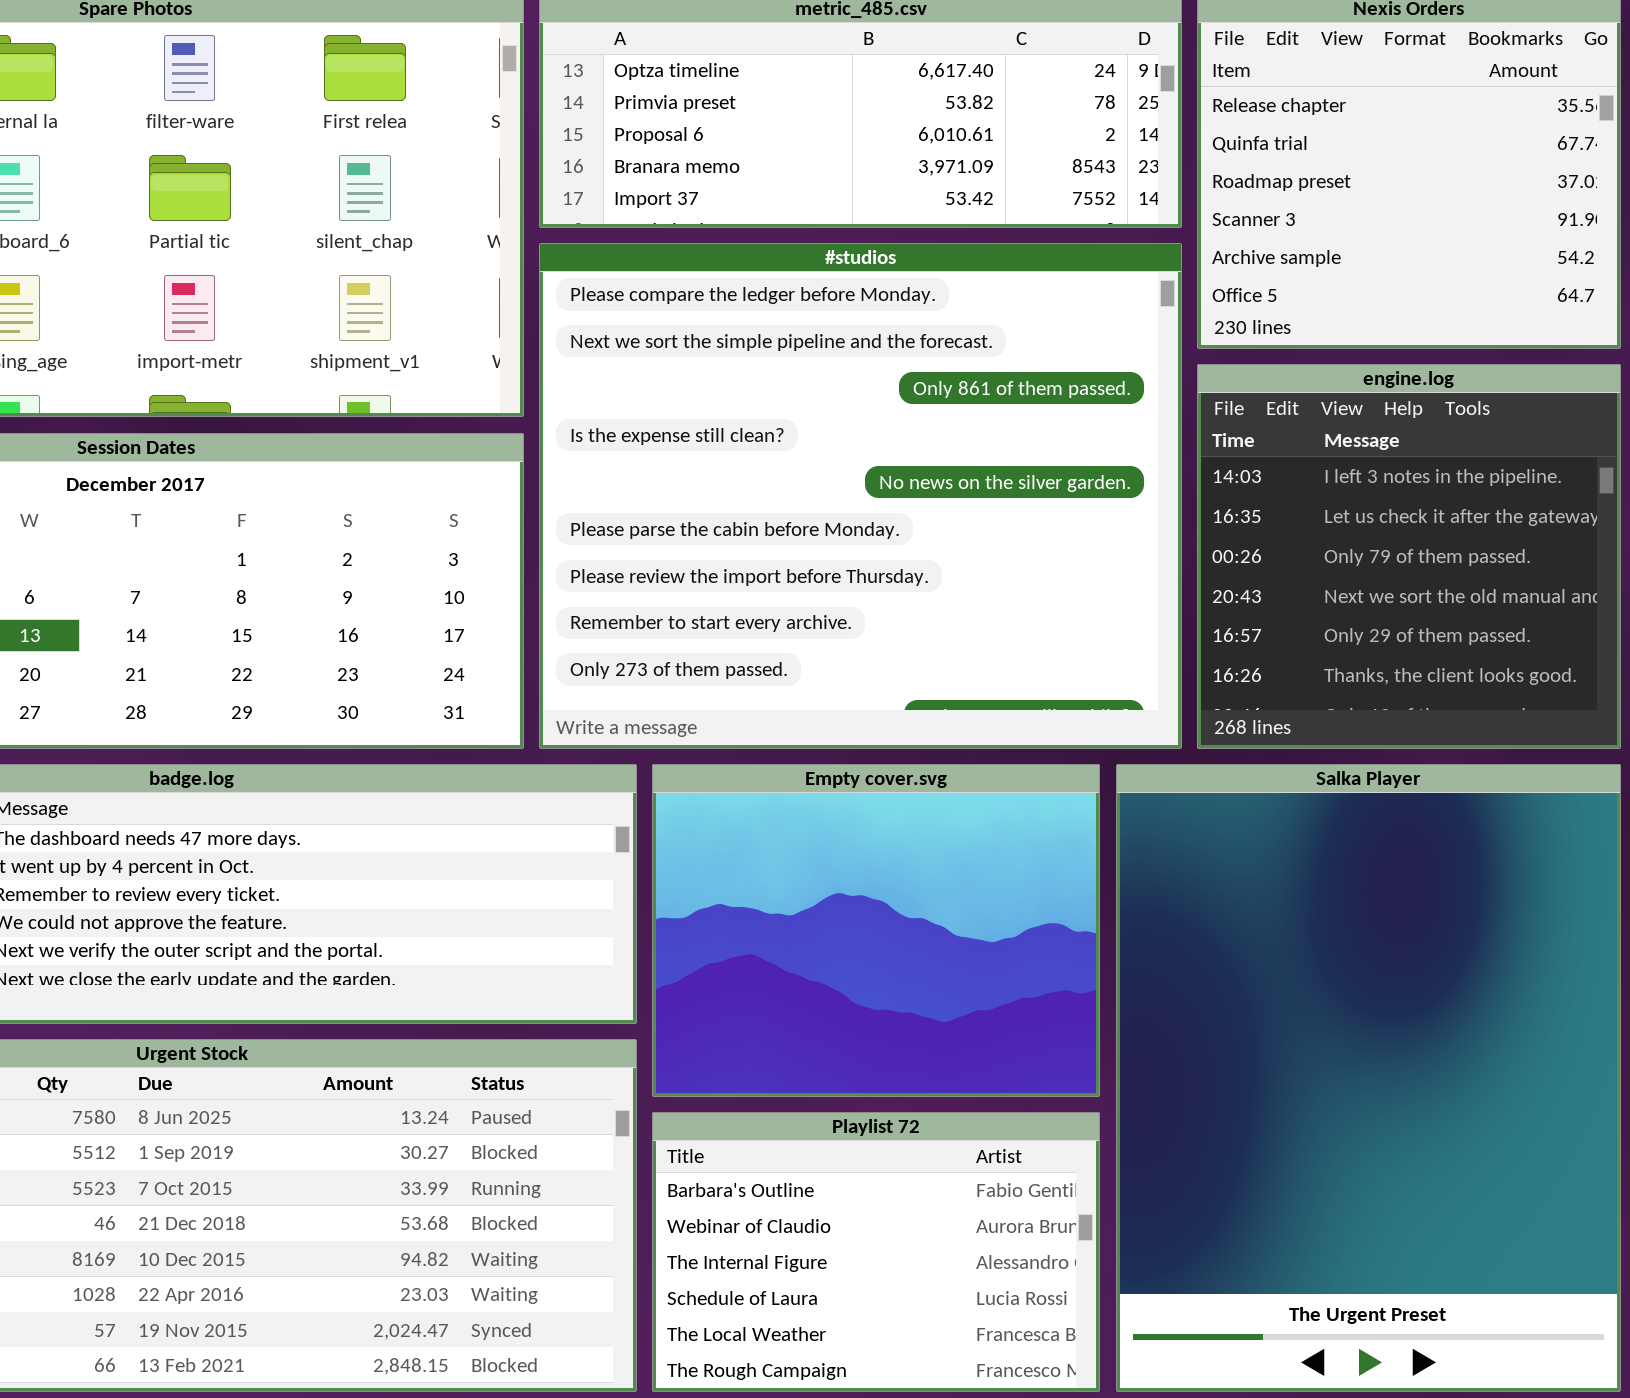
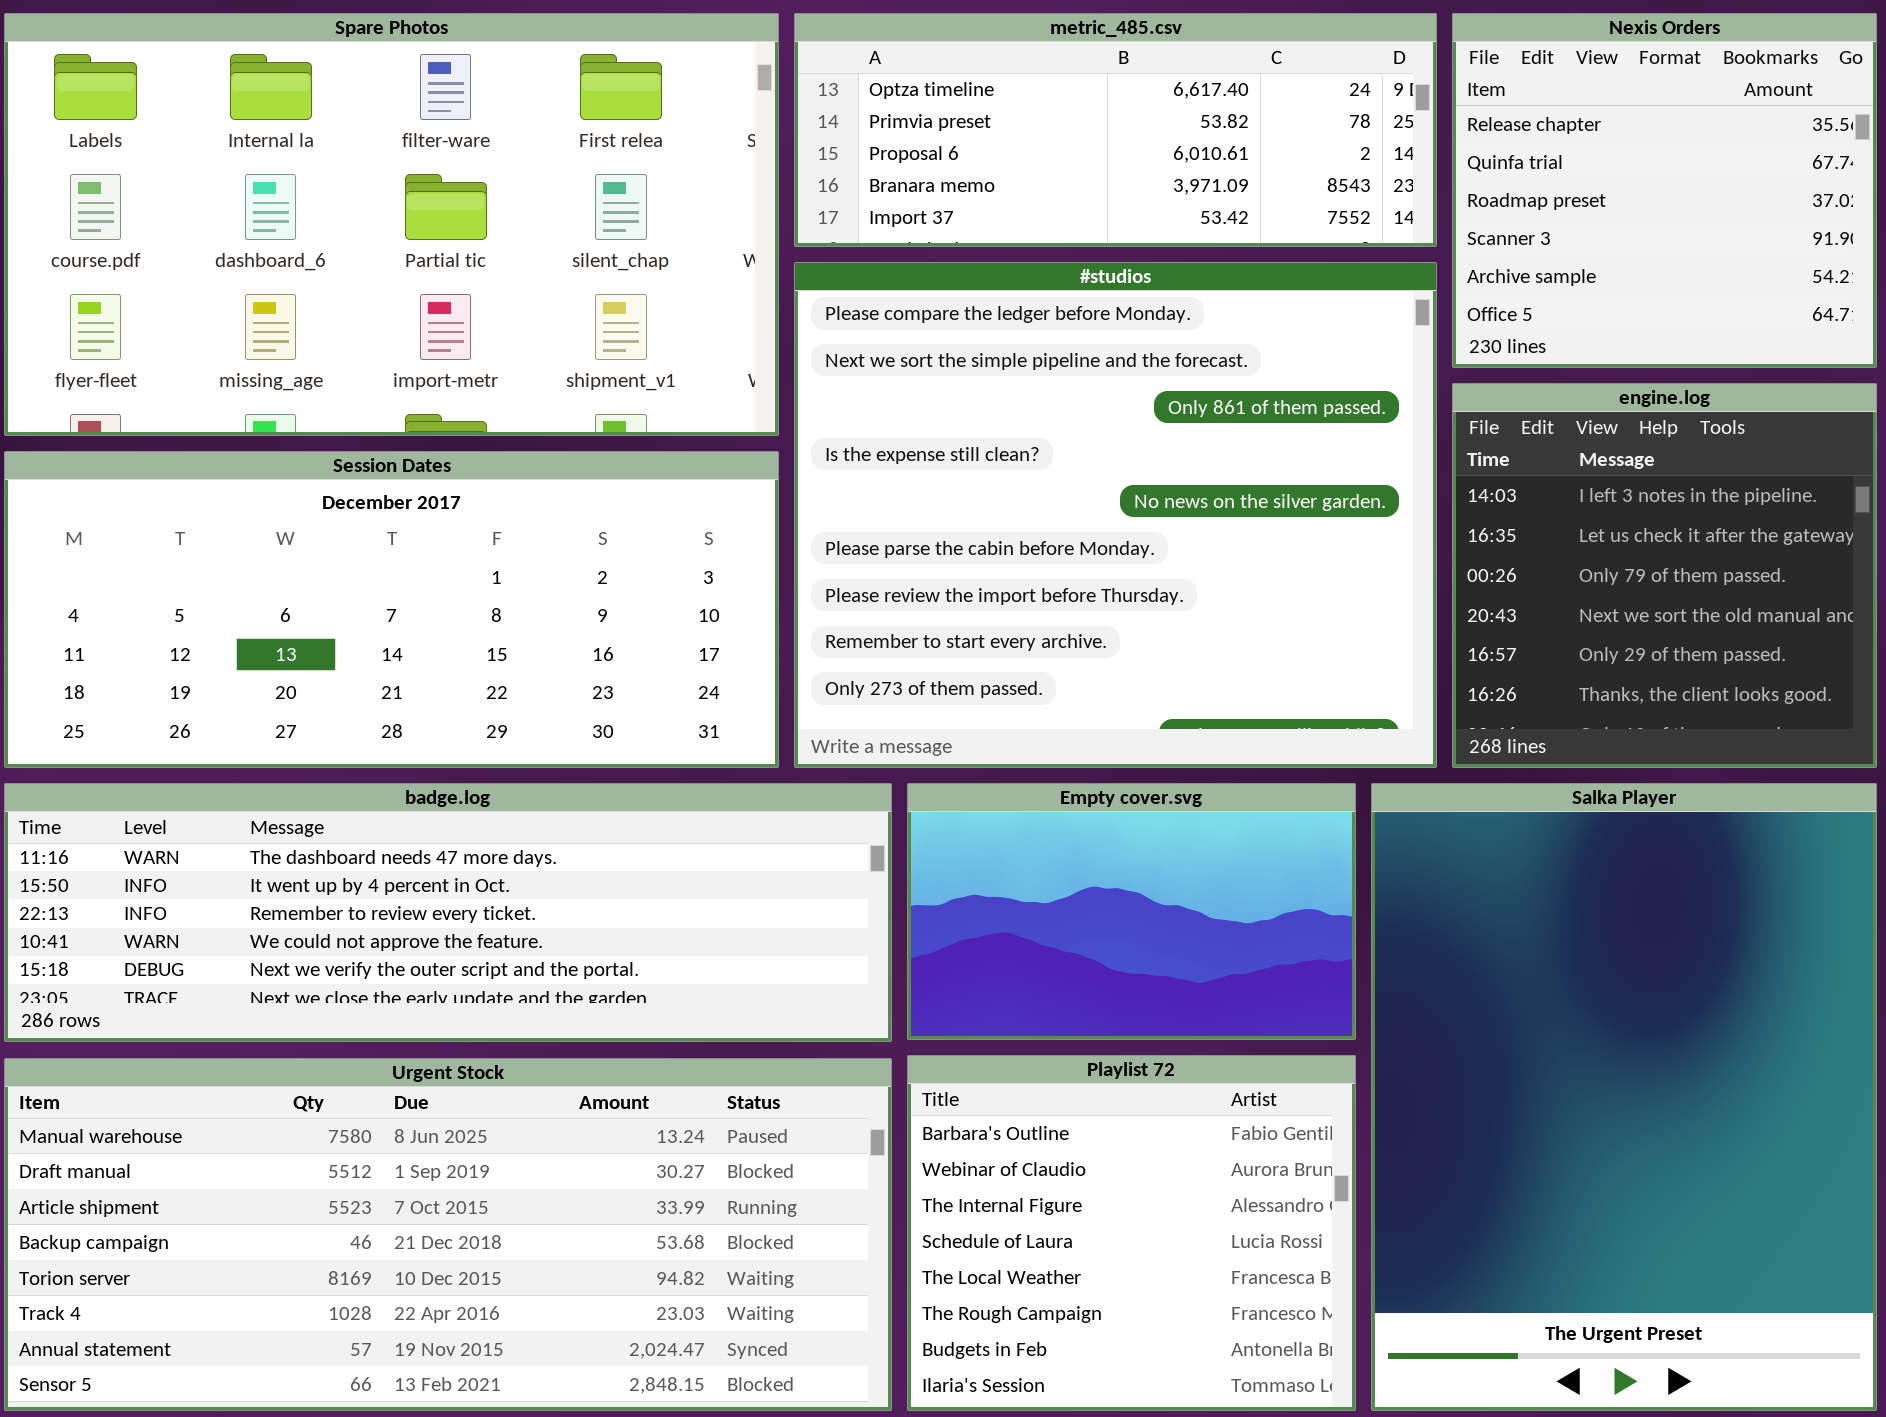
Empty cover.svg: [652,764,1100,1097] -> [907,783,1356,1040], resized
Playlist 72: [652,1112,1100,1392] -> [907,1055,1356,1411], resized

